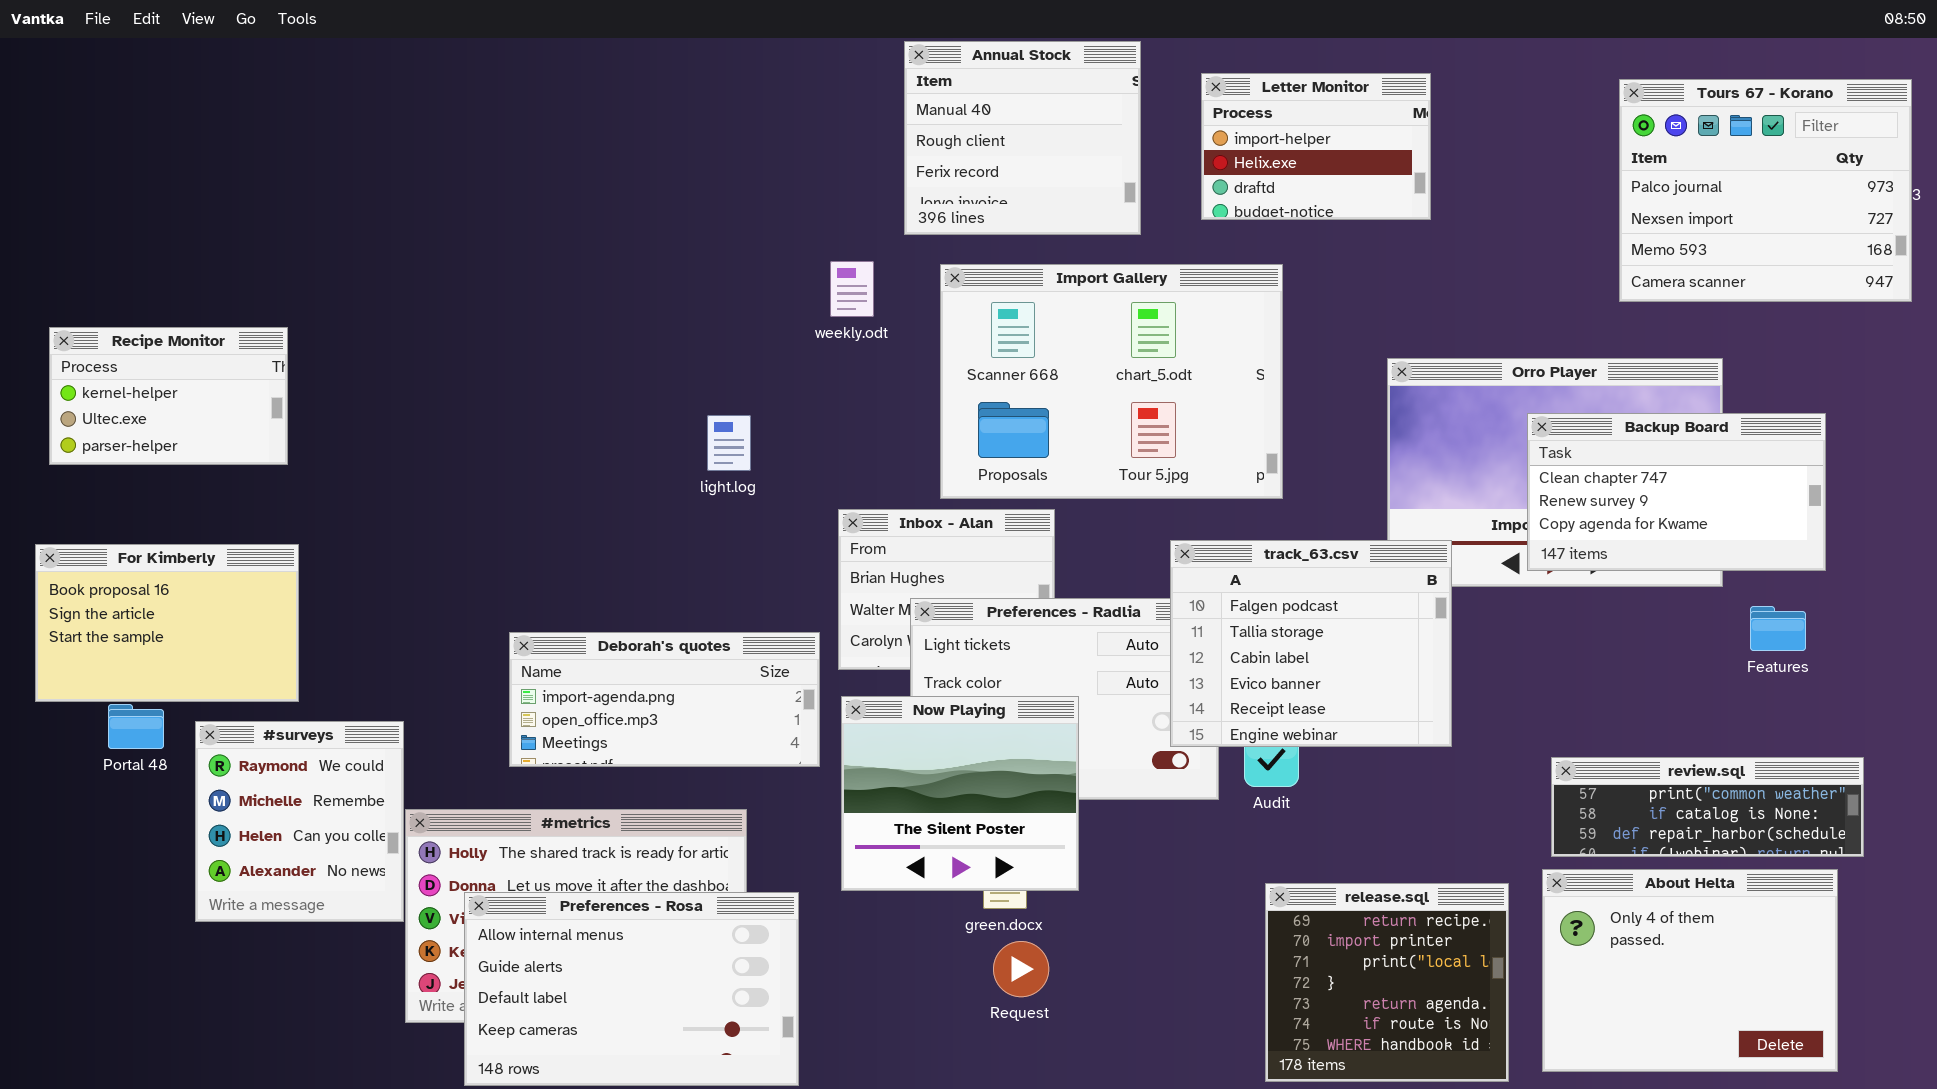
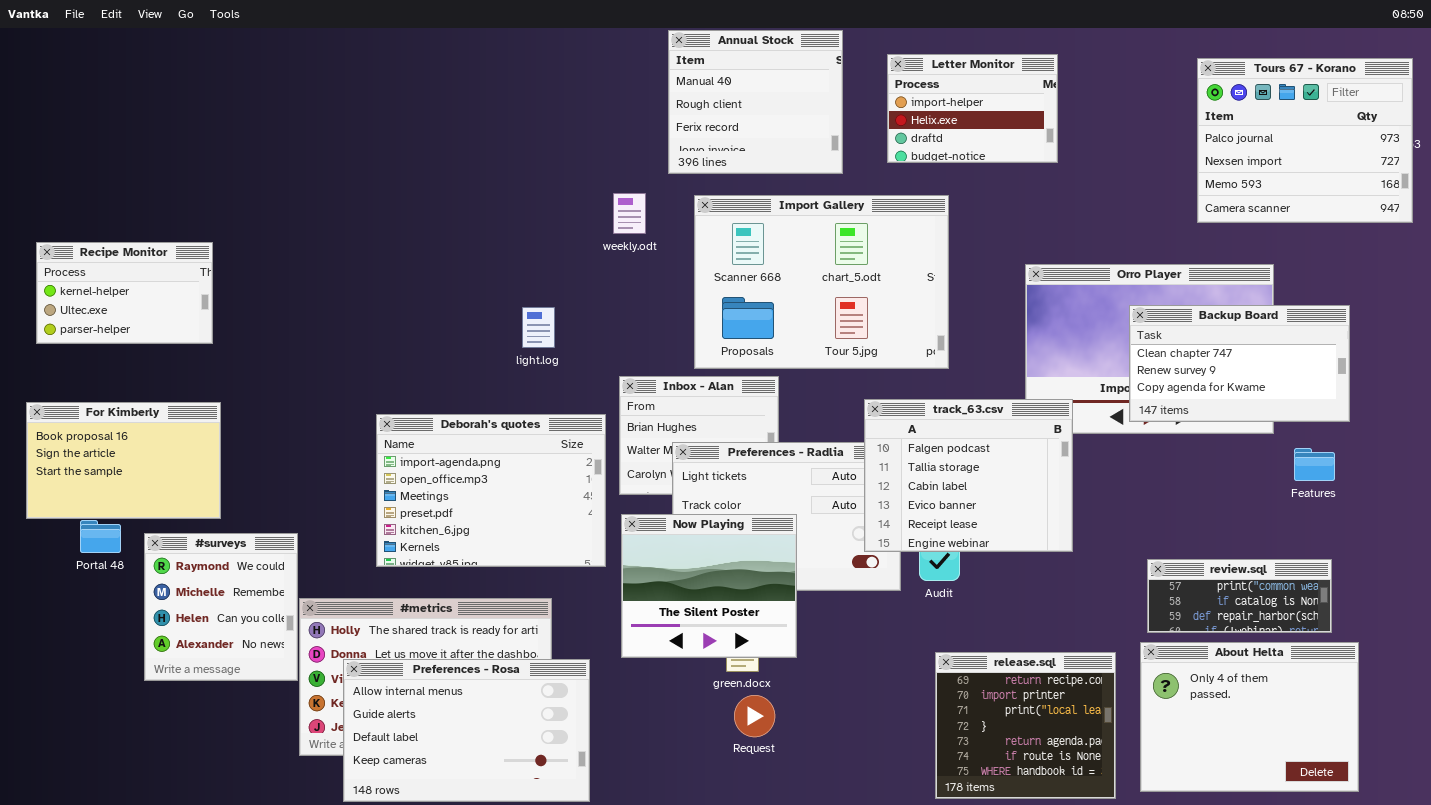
Deborah's quotes: [509,632,820,767] -> [376,414,606,567], resized
review.sql: [1551,757,1864,857] -> [1147,559,1332,633], resized

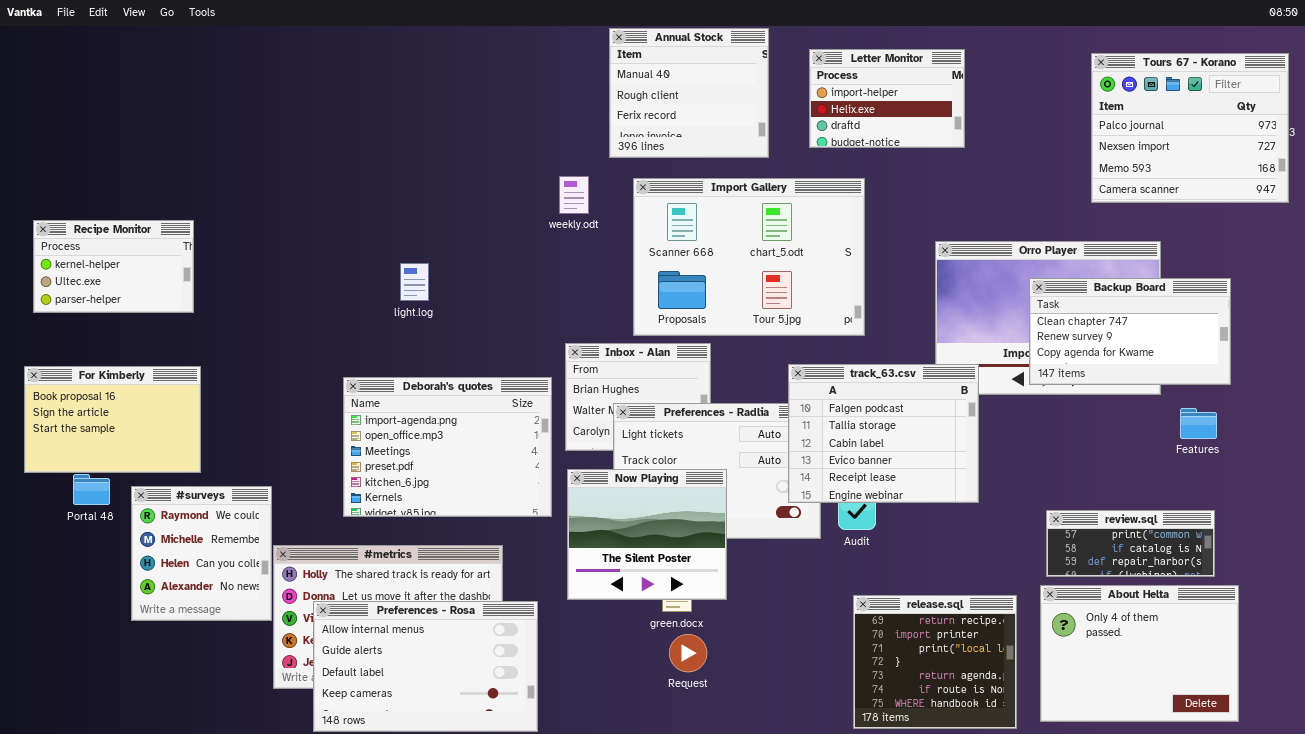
light.log: [522,307,555,348] -> [400,263,429,301], moved

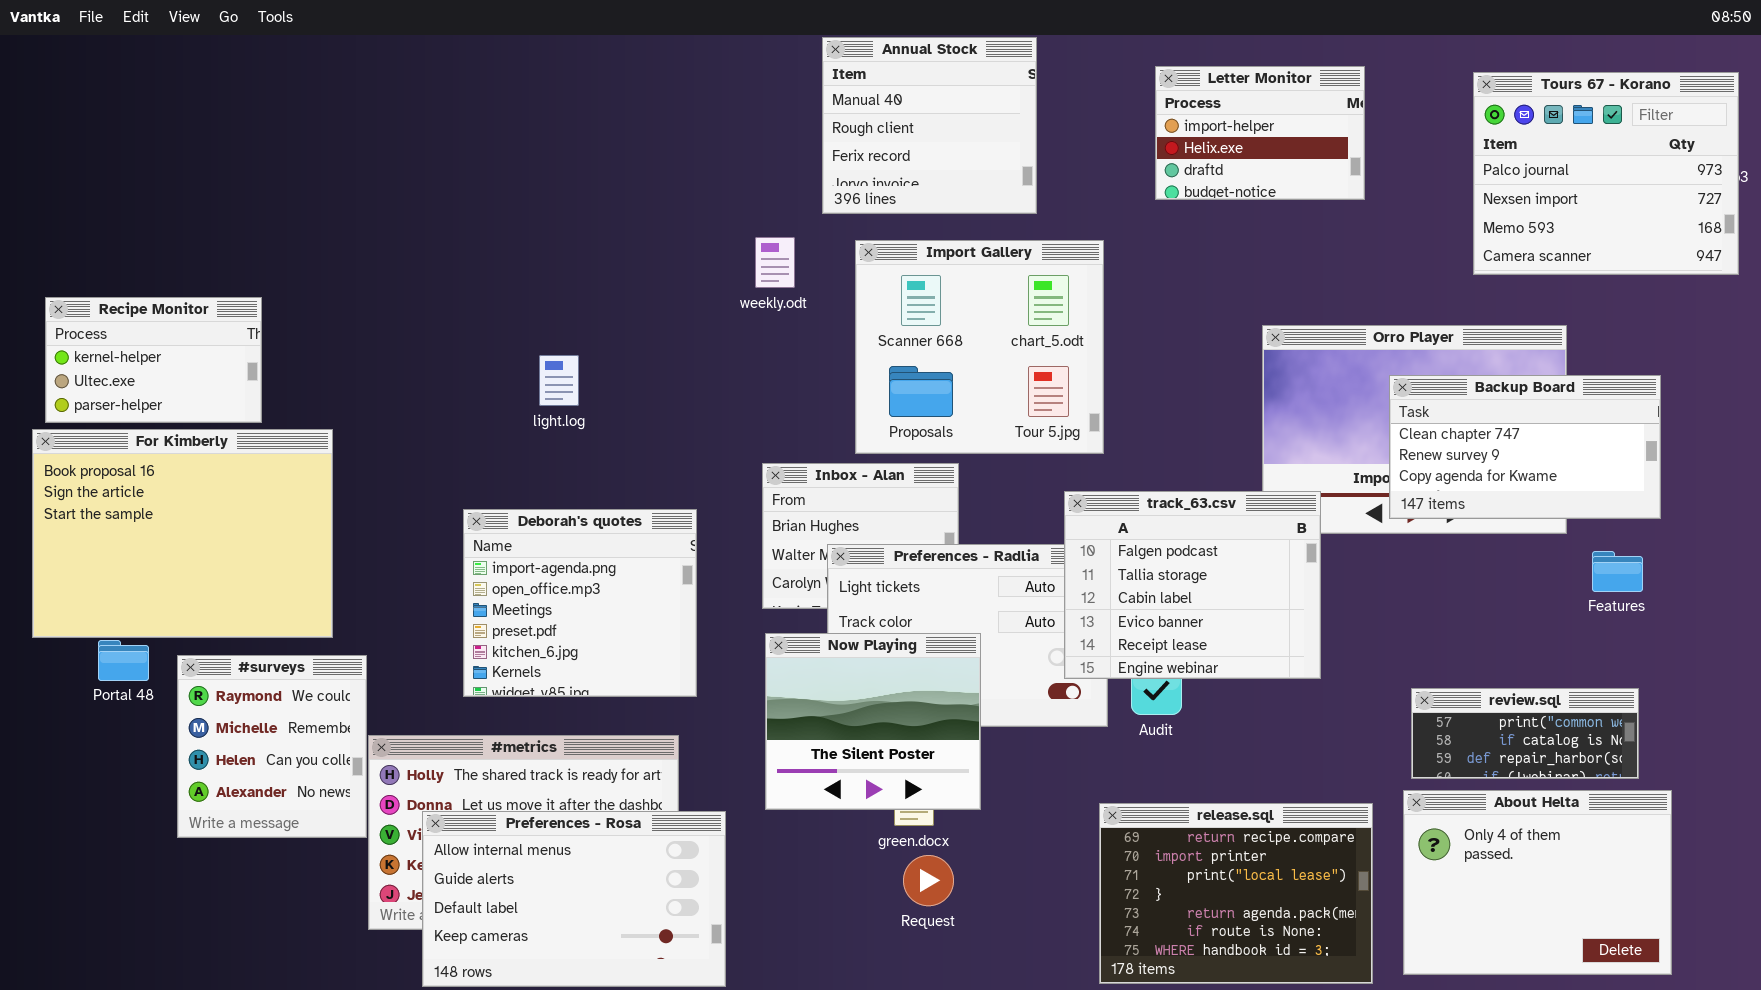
Letter Monitor: [809,49,965,148] -> [1155,66,1365,200], moved
Import Gallery: [633,178,865,336] -> [855,240,1104,454], resized
For Kimberly: [24,366,201,473] -> [32,429,333,638], resized
Deborah's quotes: [343,377,552,517] -> [463,509,697,697], resized
release.sql: [853,595,1017,729] -> [1099,803,1373,984], resized

